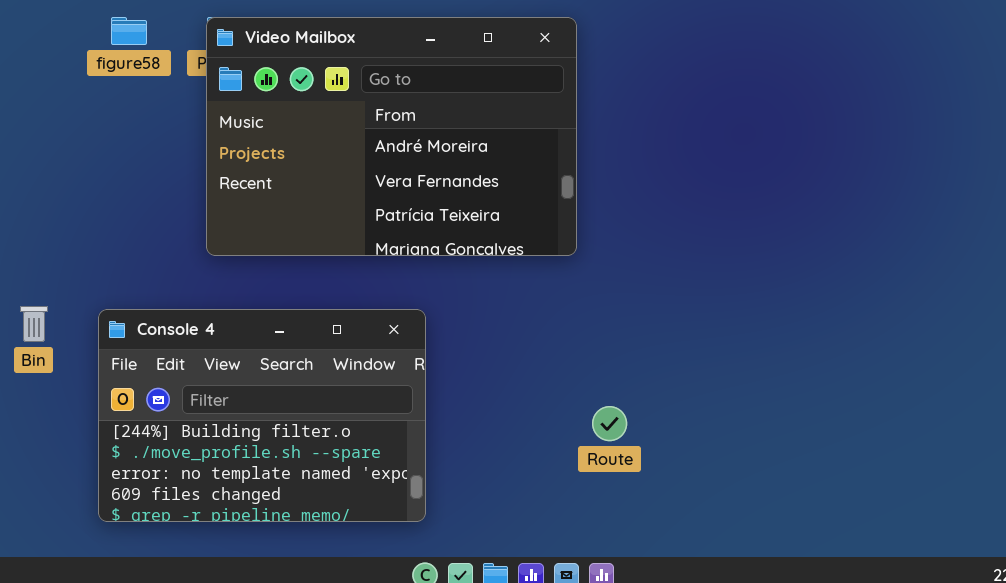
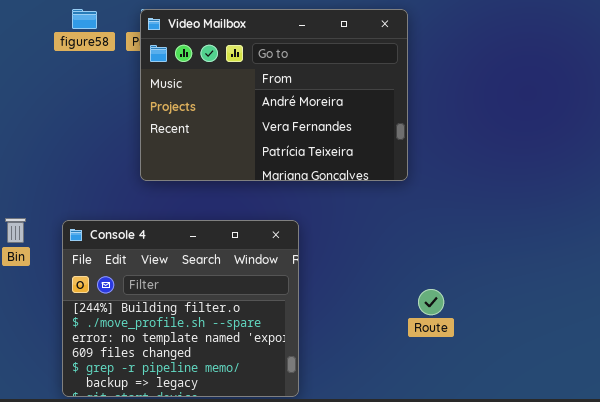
Console 4: [98,309,426,522] -> [62,220,299,397], resized

